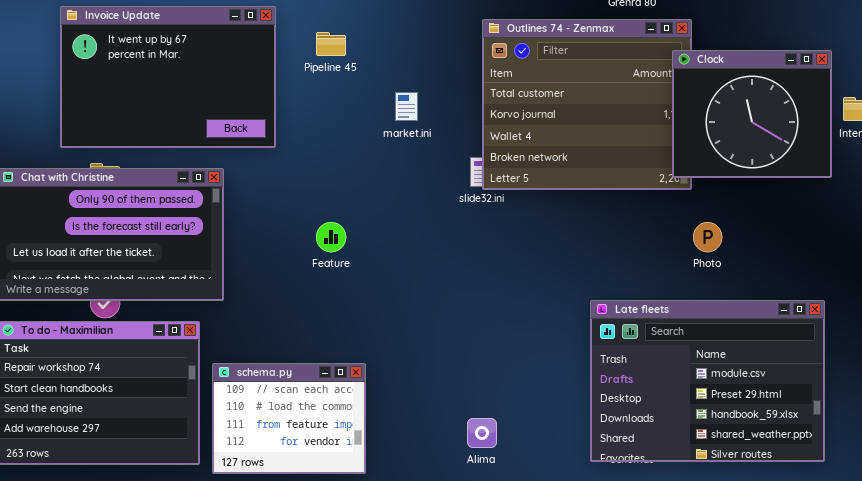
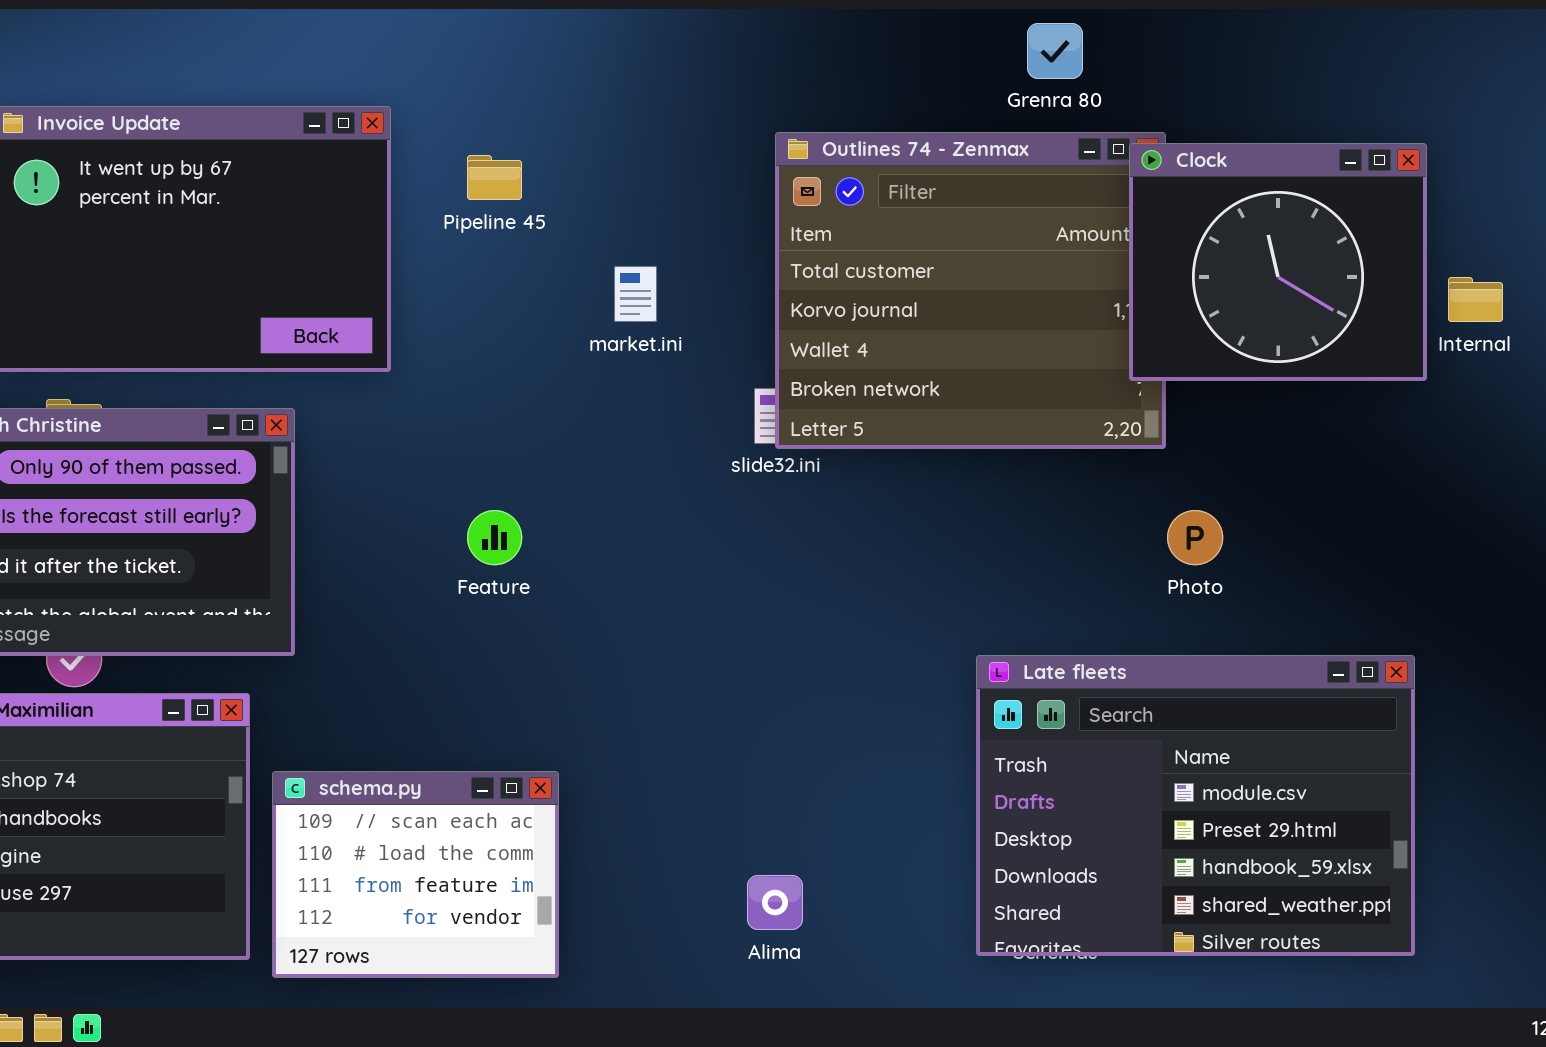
Clock: [672,50,832,178] -> [1129,143,1427,381], moved

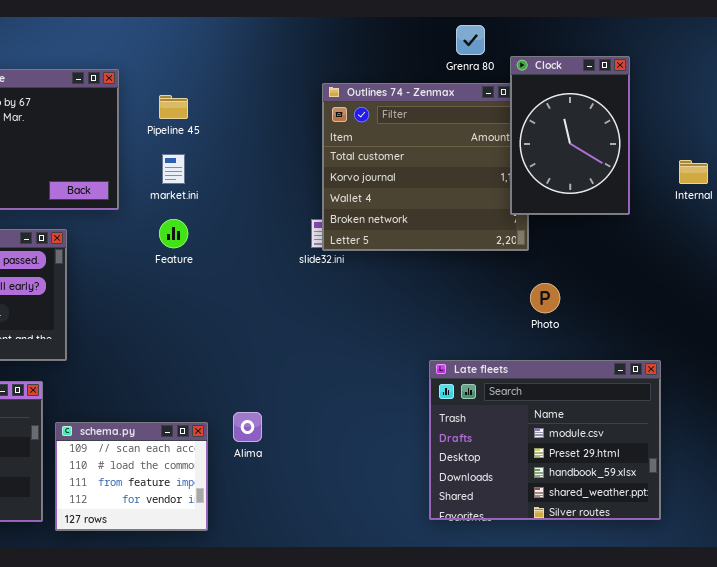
Clock: [1129,143,1427,381] -> [510,56,630,215], resized
market.ini: [614,266,657,322] -> [162,154,185,184], moved
Feature: [467,510,522,565] -> [159,219,188,248], moved
Alima: [747,875,803,930] -> [233,412,262,442], moved

